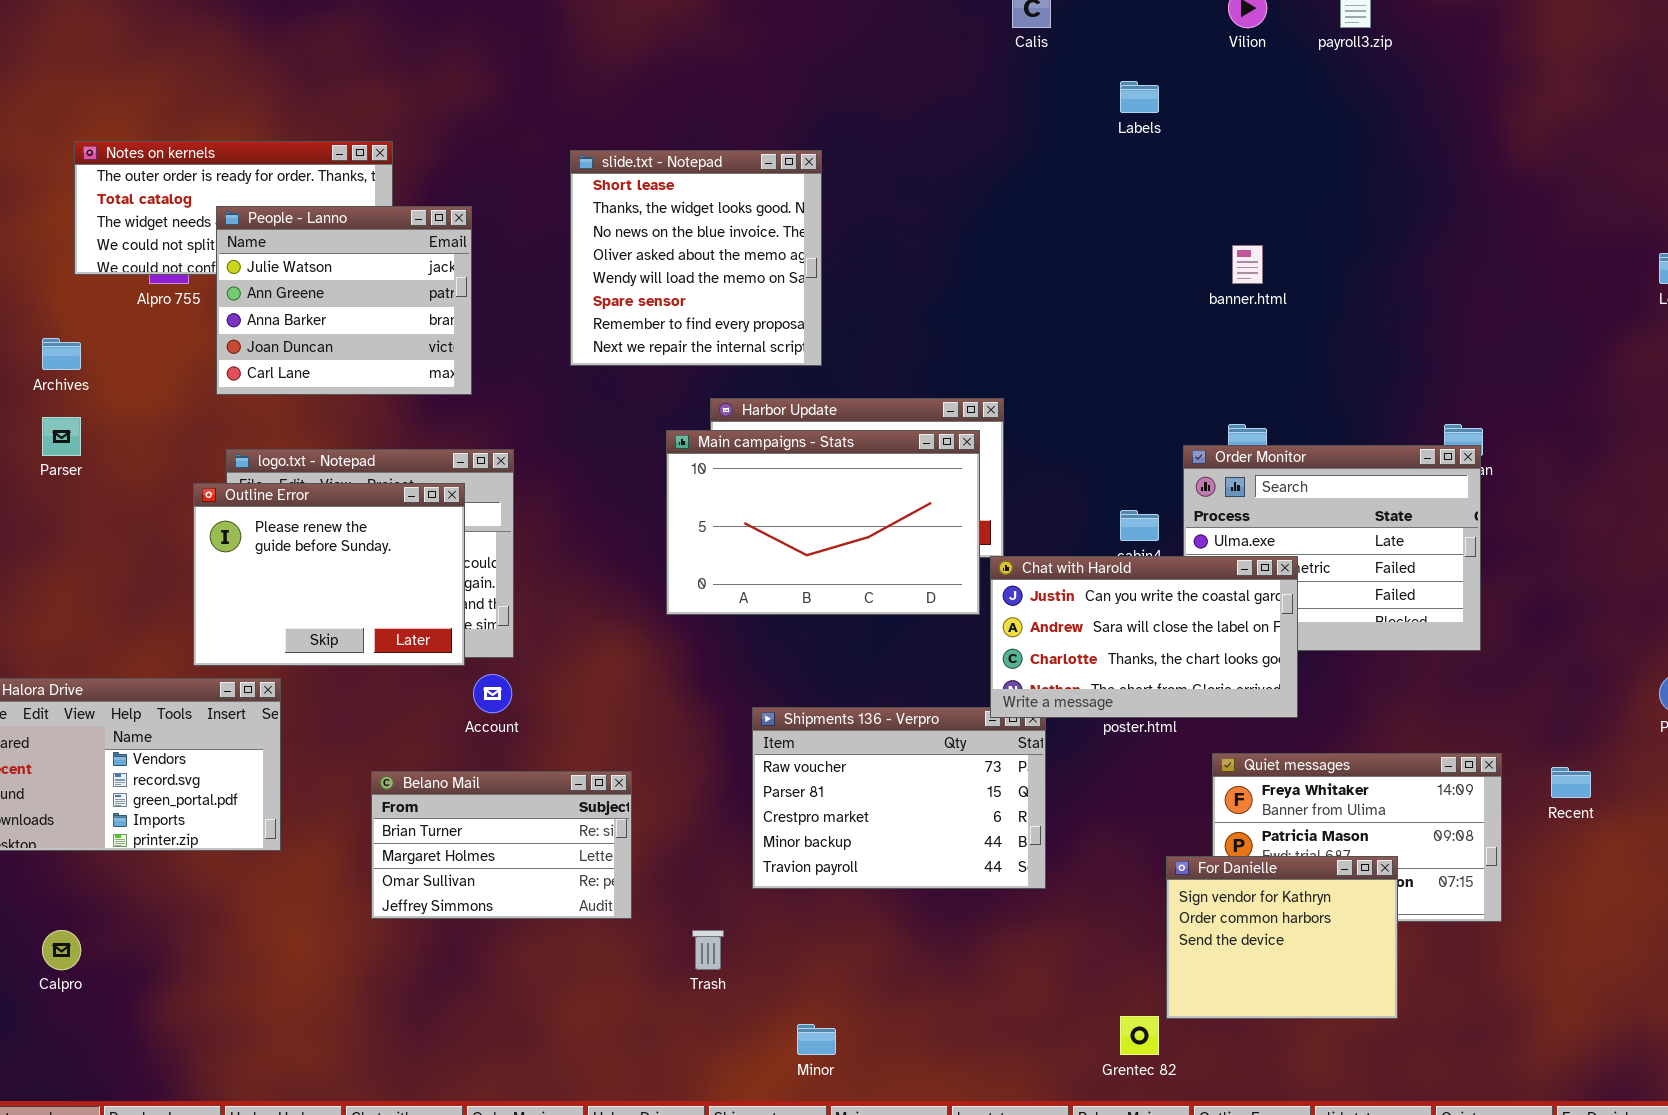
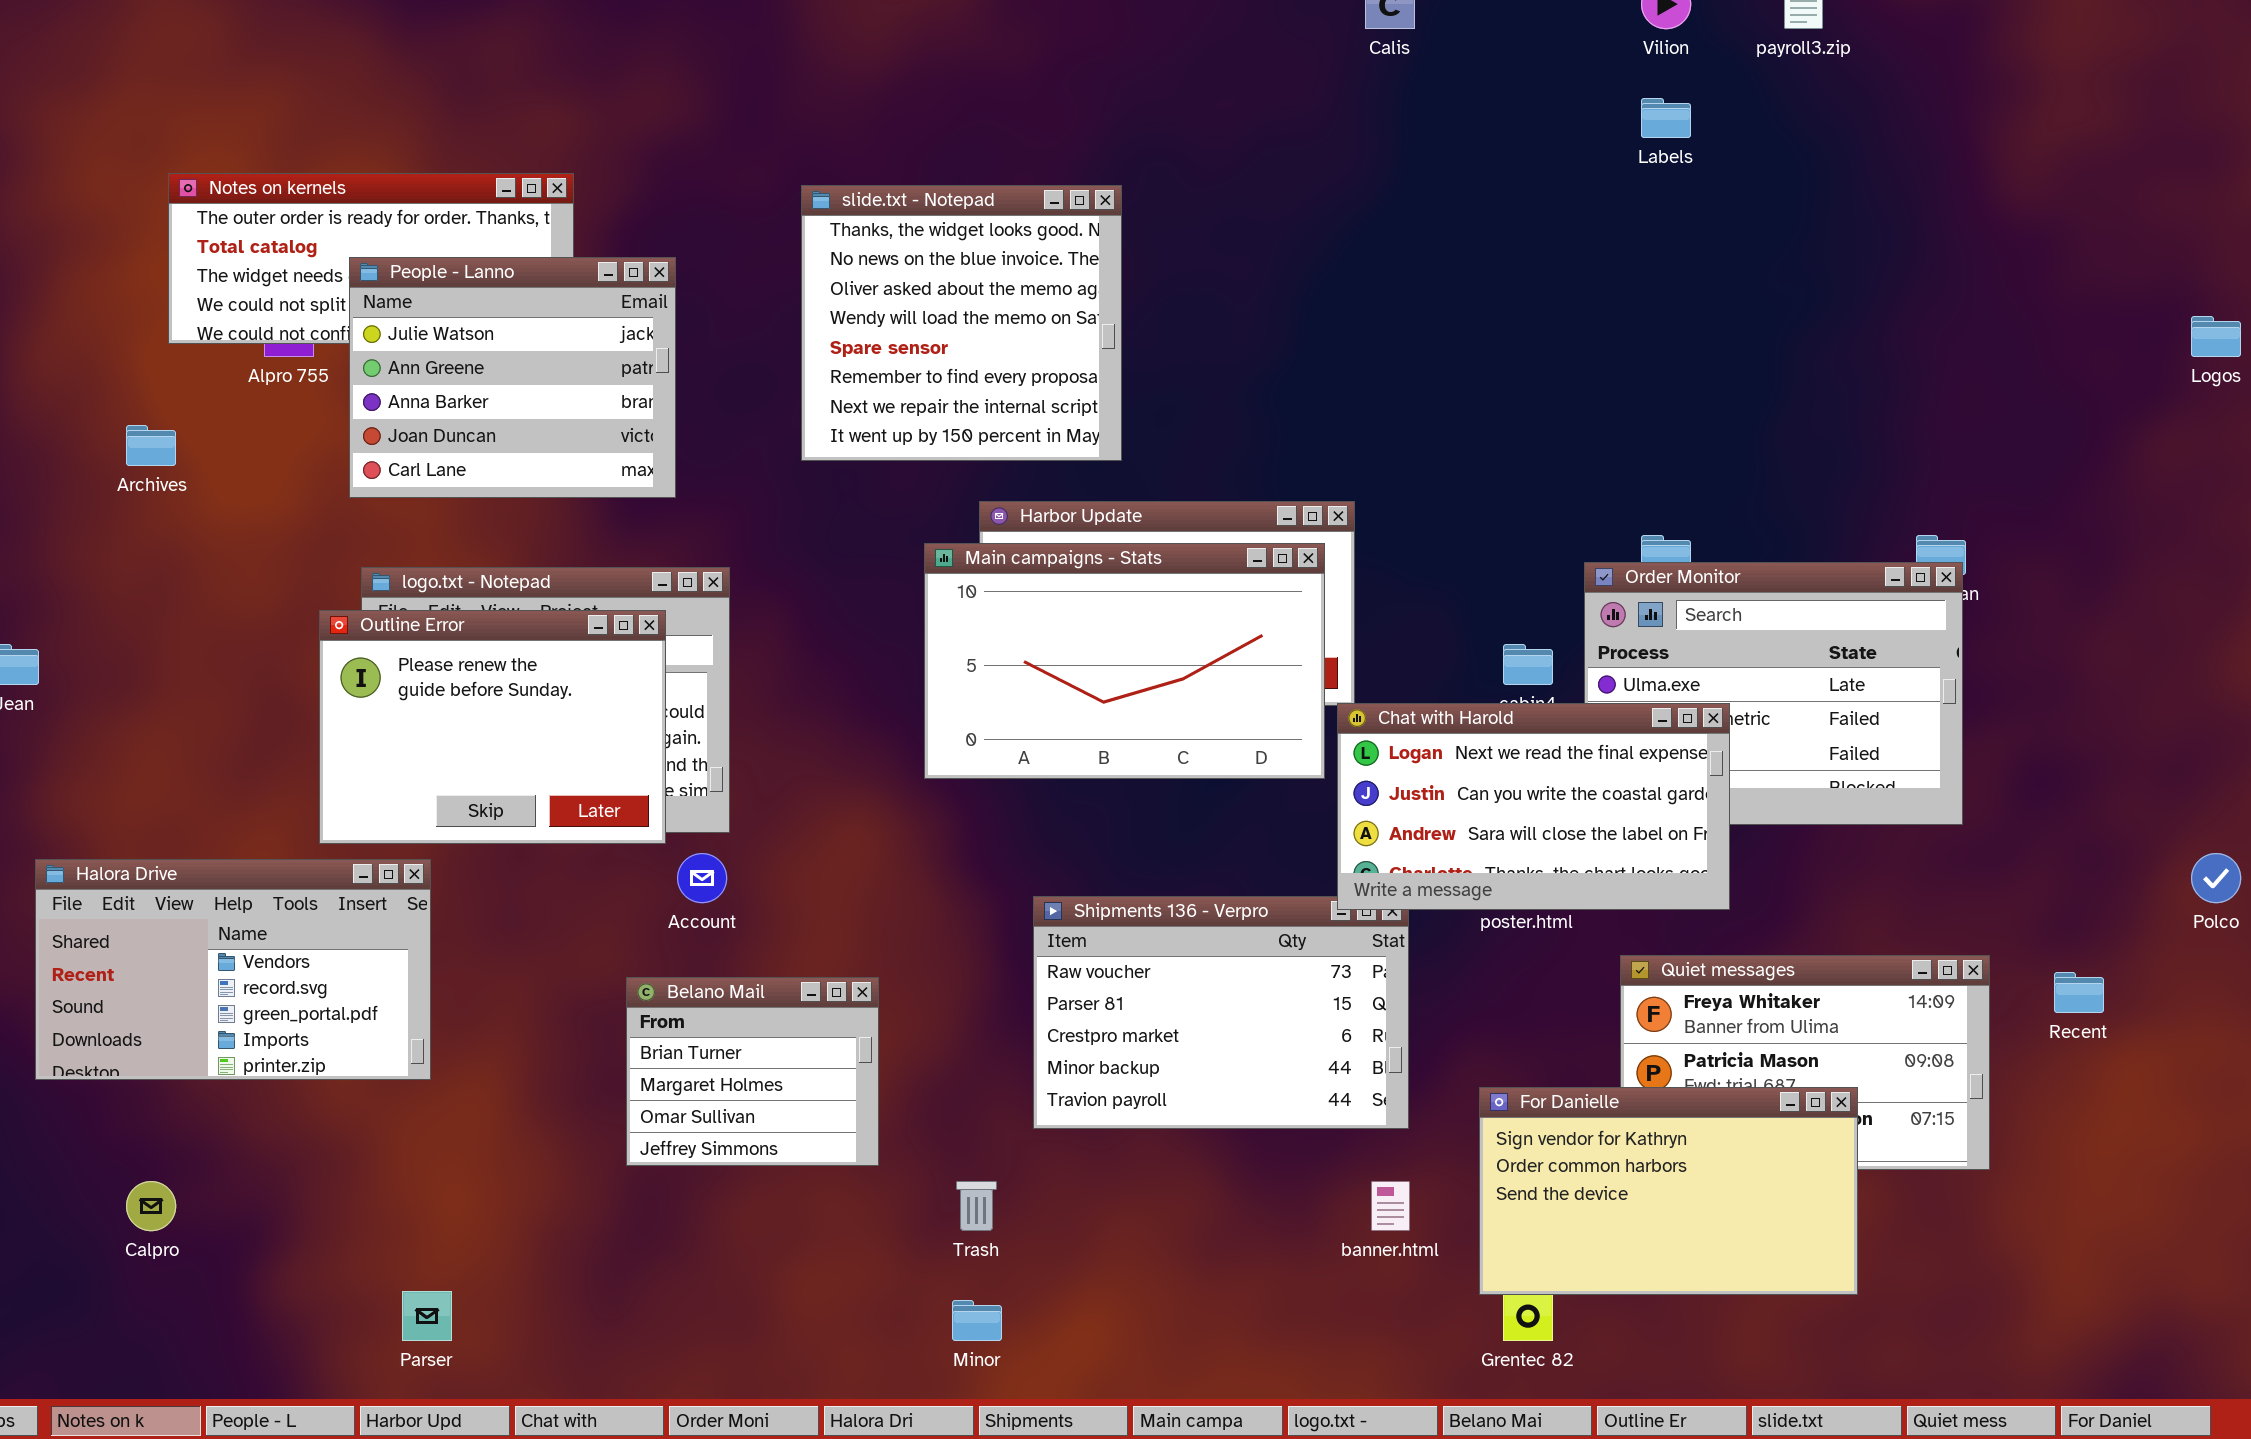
Labels: [1120,81,1159,113] -> [1641,98,1691,138], moved
slide.txt - Notepad: [570,150,822,366] -> [801,185,1122,461], scrolled down 1 row
banner.html: [1232,245,1263,284] -> [1371,1181,1410,1231], moved
Parser: [42,417,81,456] -> [402,1291,452,1341], moved
Chat with Harold: [990,556,1298,718] -> [1337,703,1730,910], scrolled up 1 row
Belano Mail: [371,771,632,919] -> [626,977,879,1166], resized
For Danielle: [1166,856,1398,1019] -> [1479,1087,1858,1295], resized
Minor: [797,1024,836,1055] -> [952,1300,1002,1341], moved

